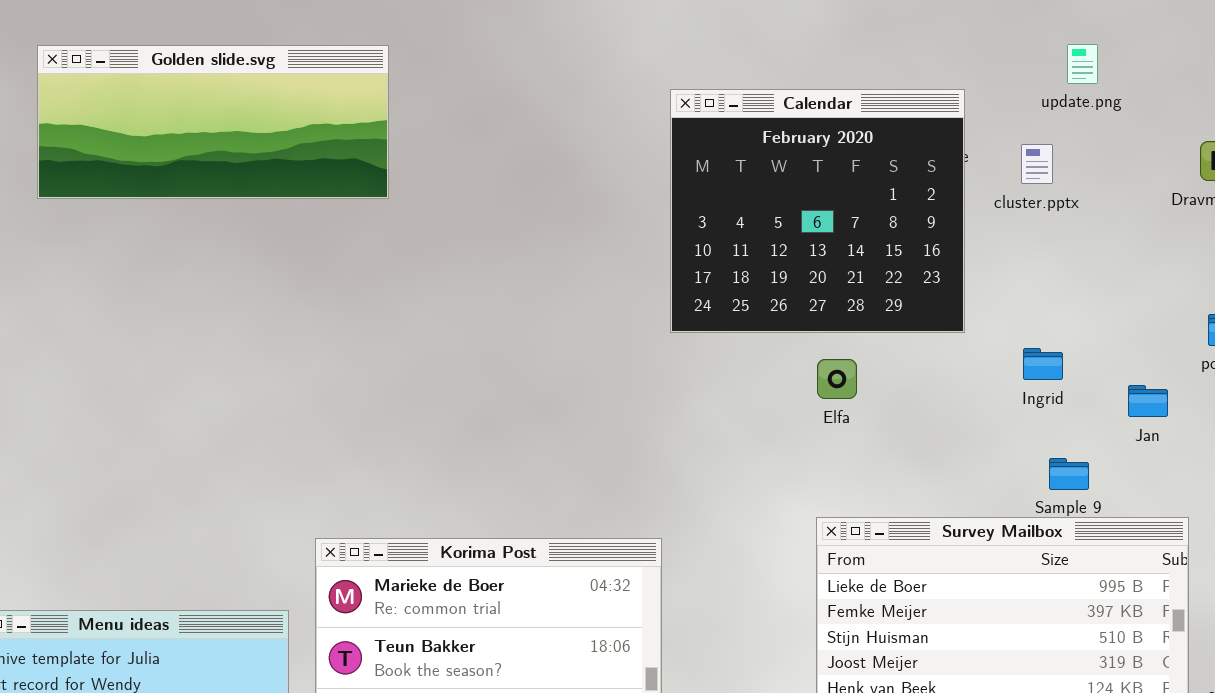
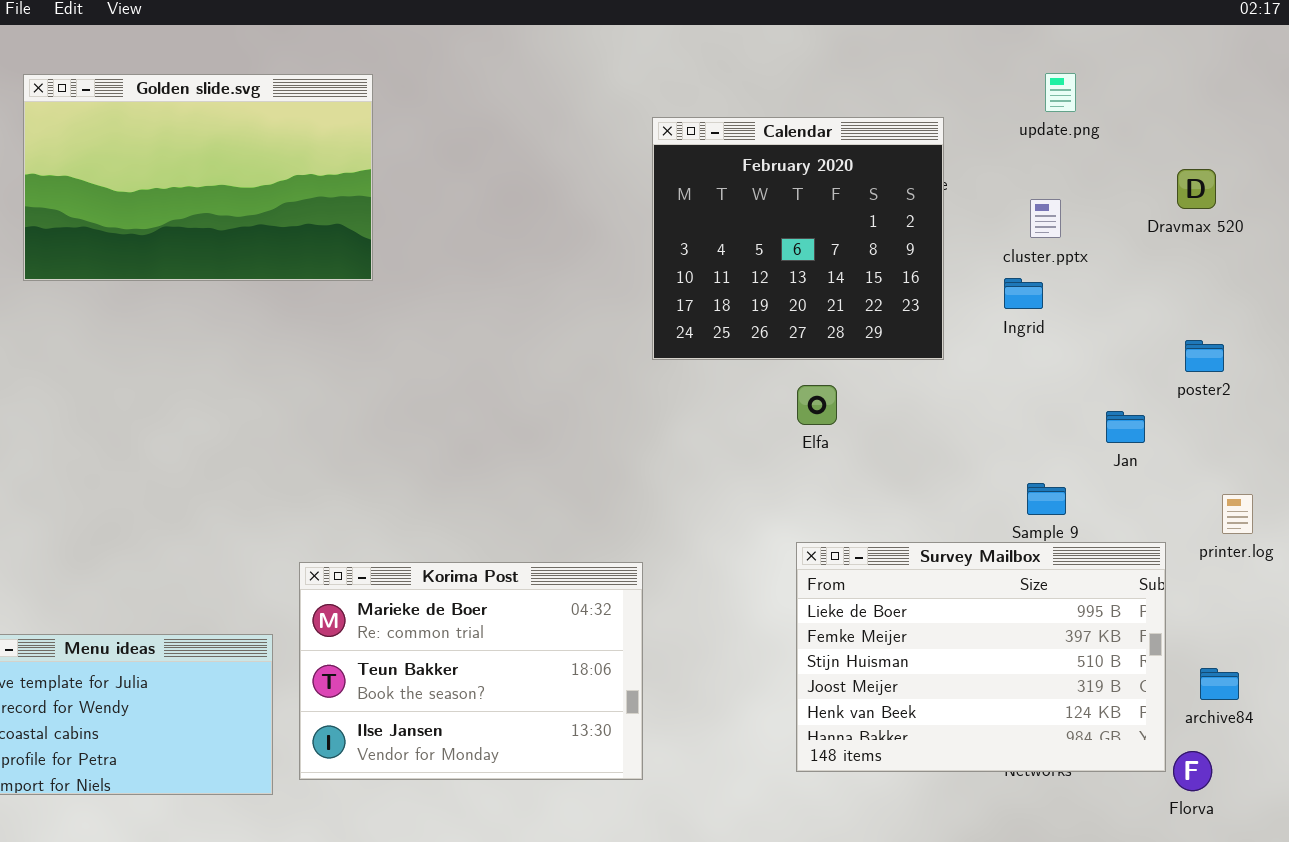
Golden slide.svg: [37,45,389,199] -> [23,74,373,281], resized
cluster.pptx: [1021,144,1053,184] -> [1030,199,1061,238], moved
Ingrid: [1023,348,1063,380] -> [1004,278,1043,309], moved

